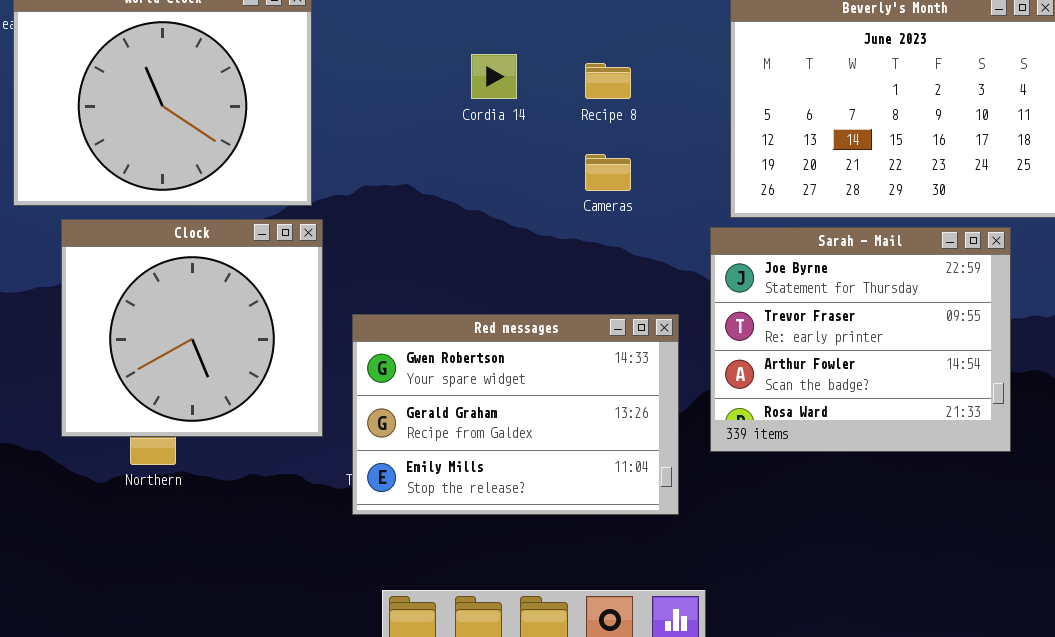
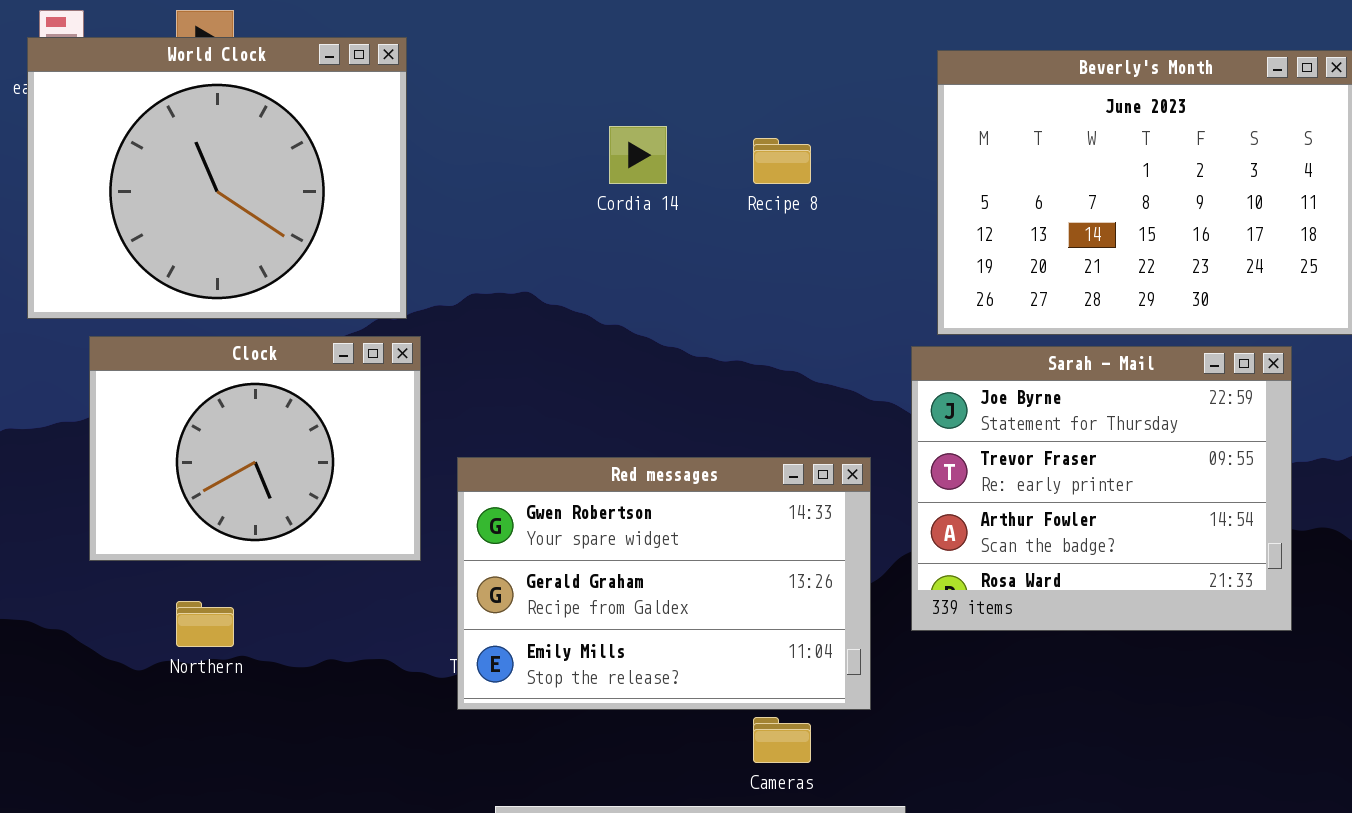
Cameras: [585,154,631,191] -> [753,717,811,763], moved
Clock: [61,219,323,437] -> [89,336,421,561], resized

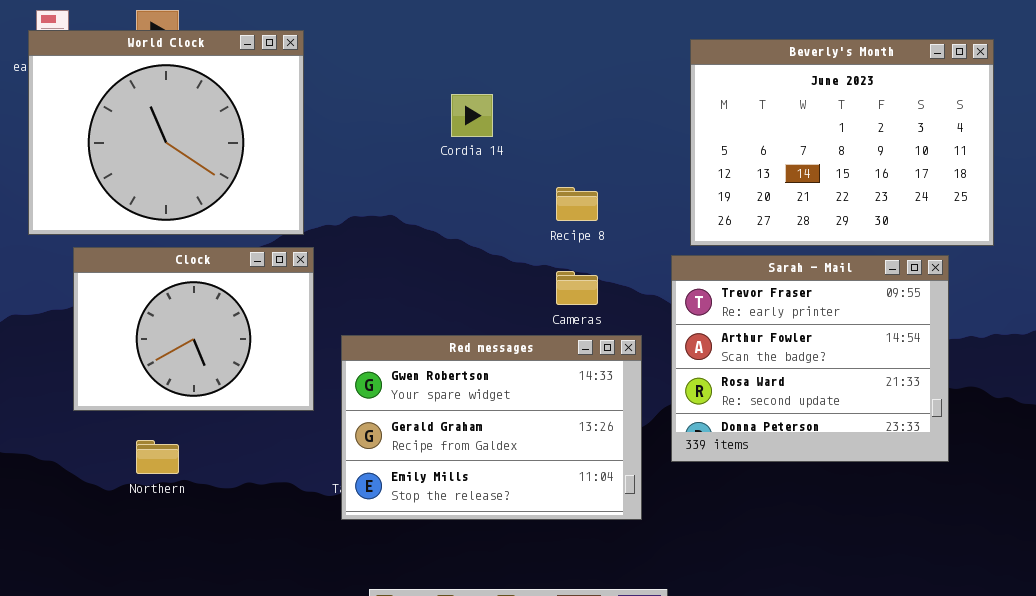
Recipe 8: [753,138,811,184] -> [556,187,598,221], moved
Sarah - Mail: [911,346,1292,631] -> [671,255,949,462], scrolled down 1 row
Cameras: [753,717,811,763] -> [556,271,598,305], moved

